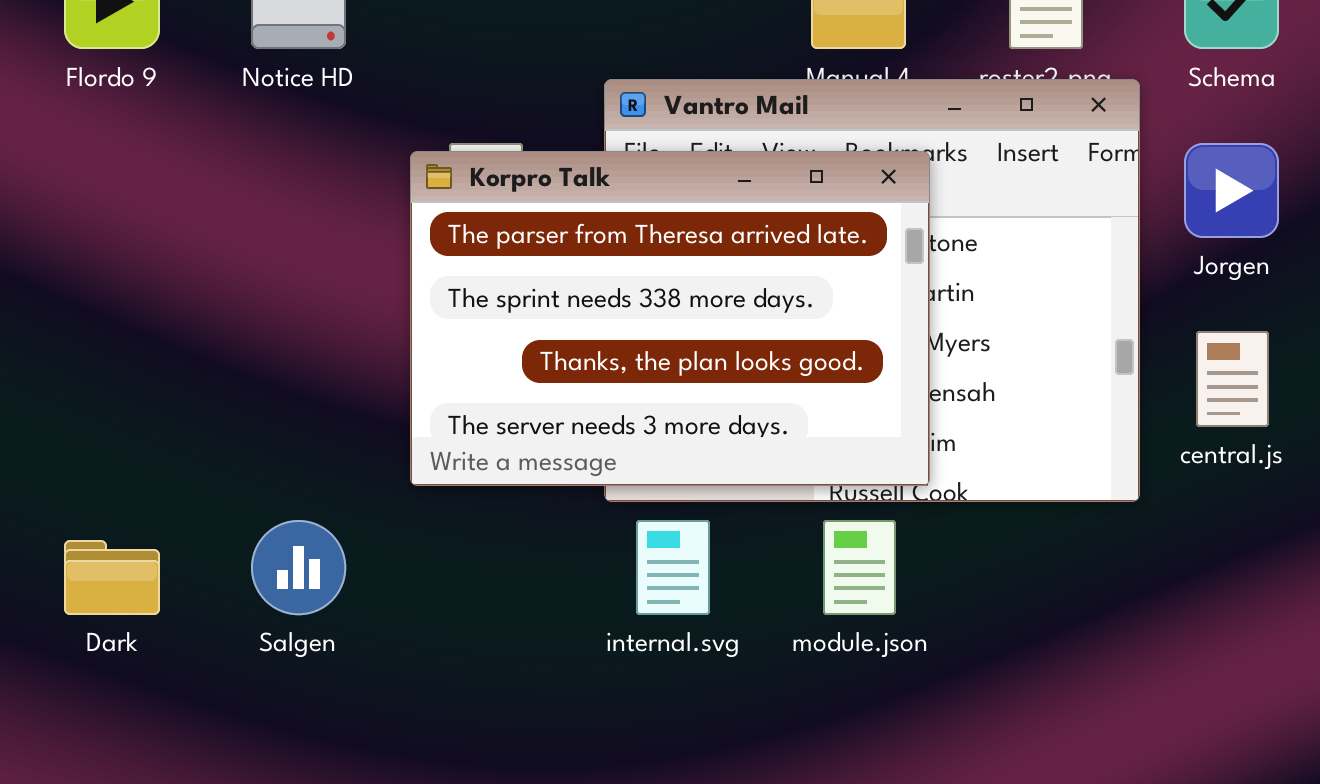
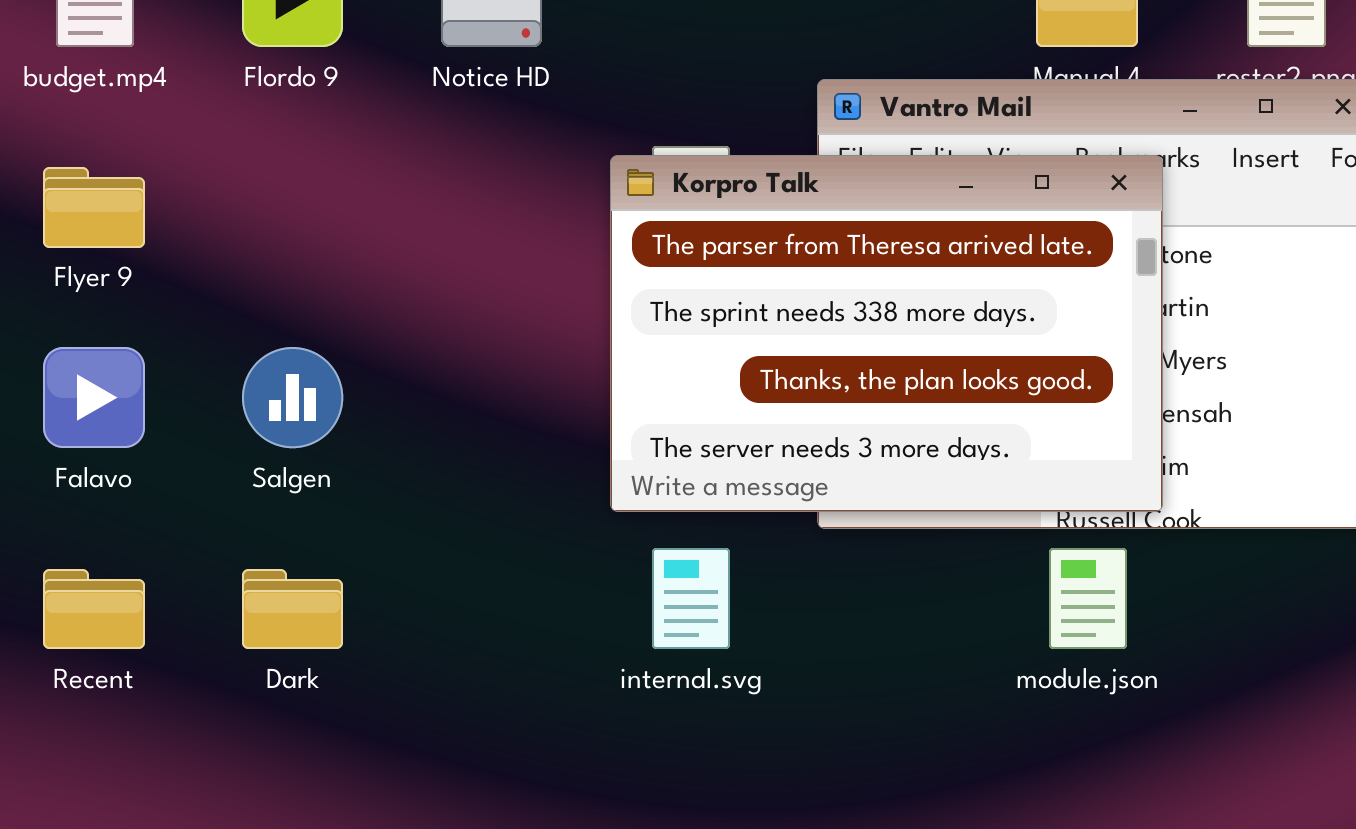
Salgen: [251,520,346,615] -> [242,347,343,448], moved
internal.svg: [636,520,710,615] -> [652,548,730,649], moved

